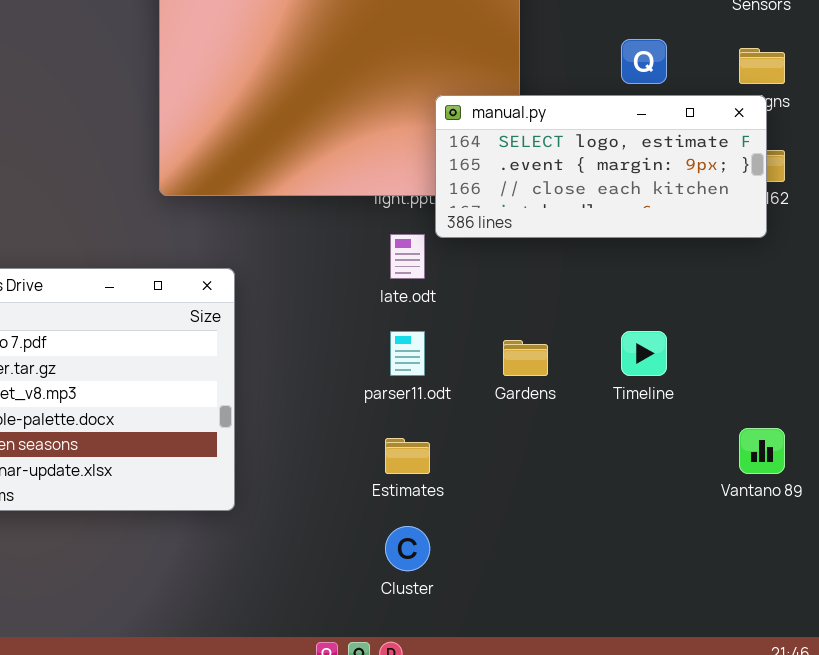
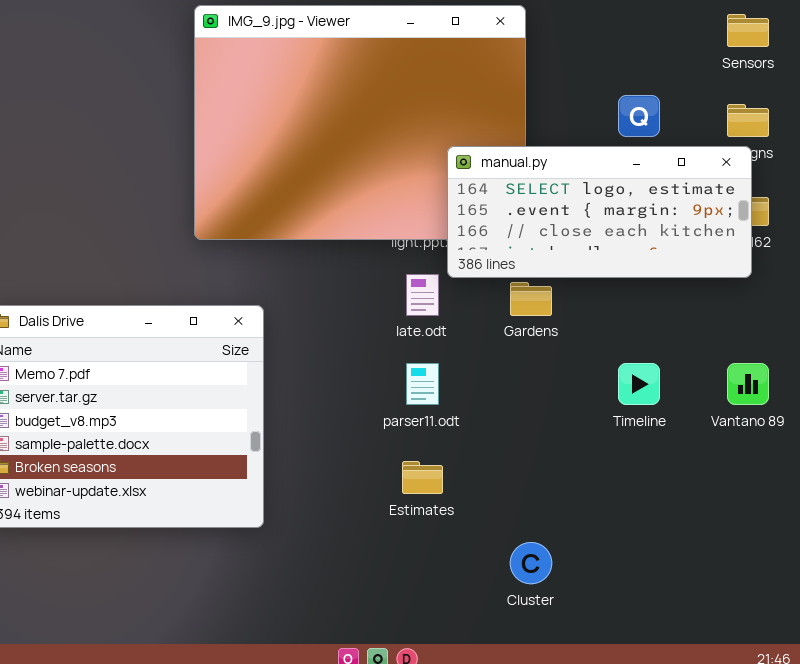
Gardens: [503,340,548,376] -> [510,282,552,316], moved
Vantano 89: [739,428,785,474] -> [727,363,769,405], moved
Cluster: [385,526,430,571] -> [510,542,552,584], moved

